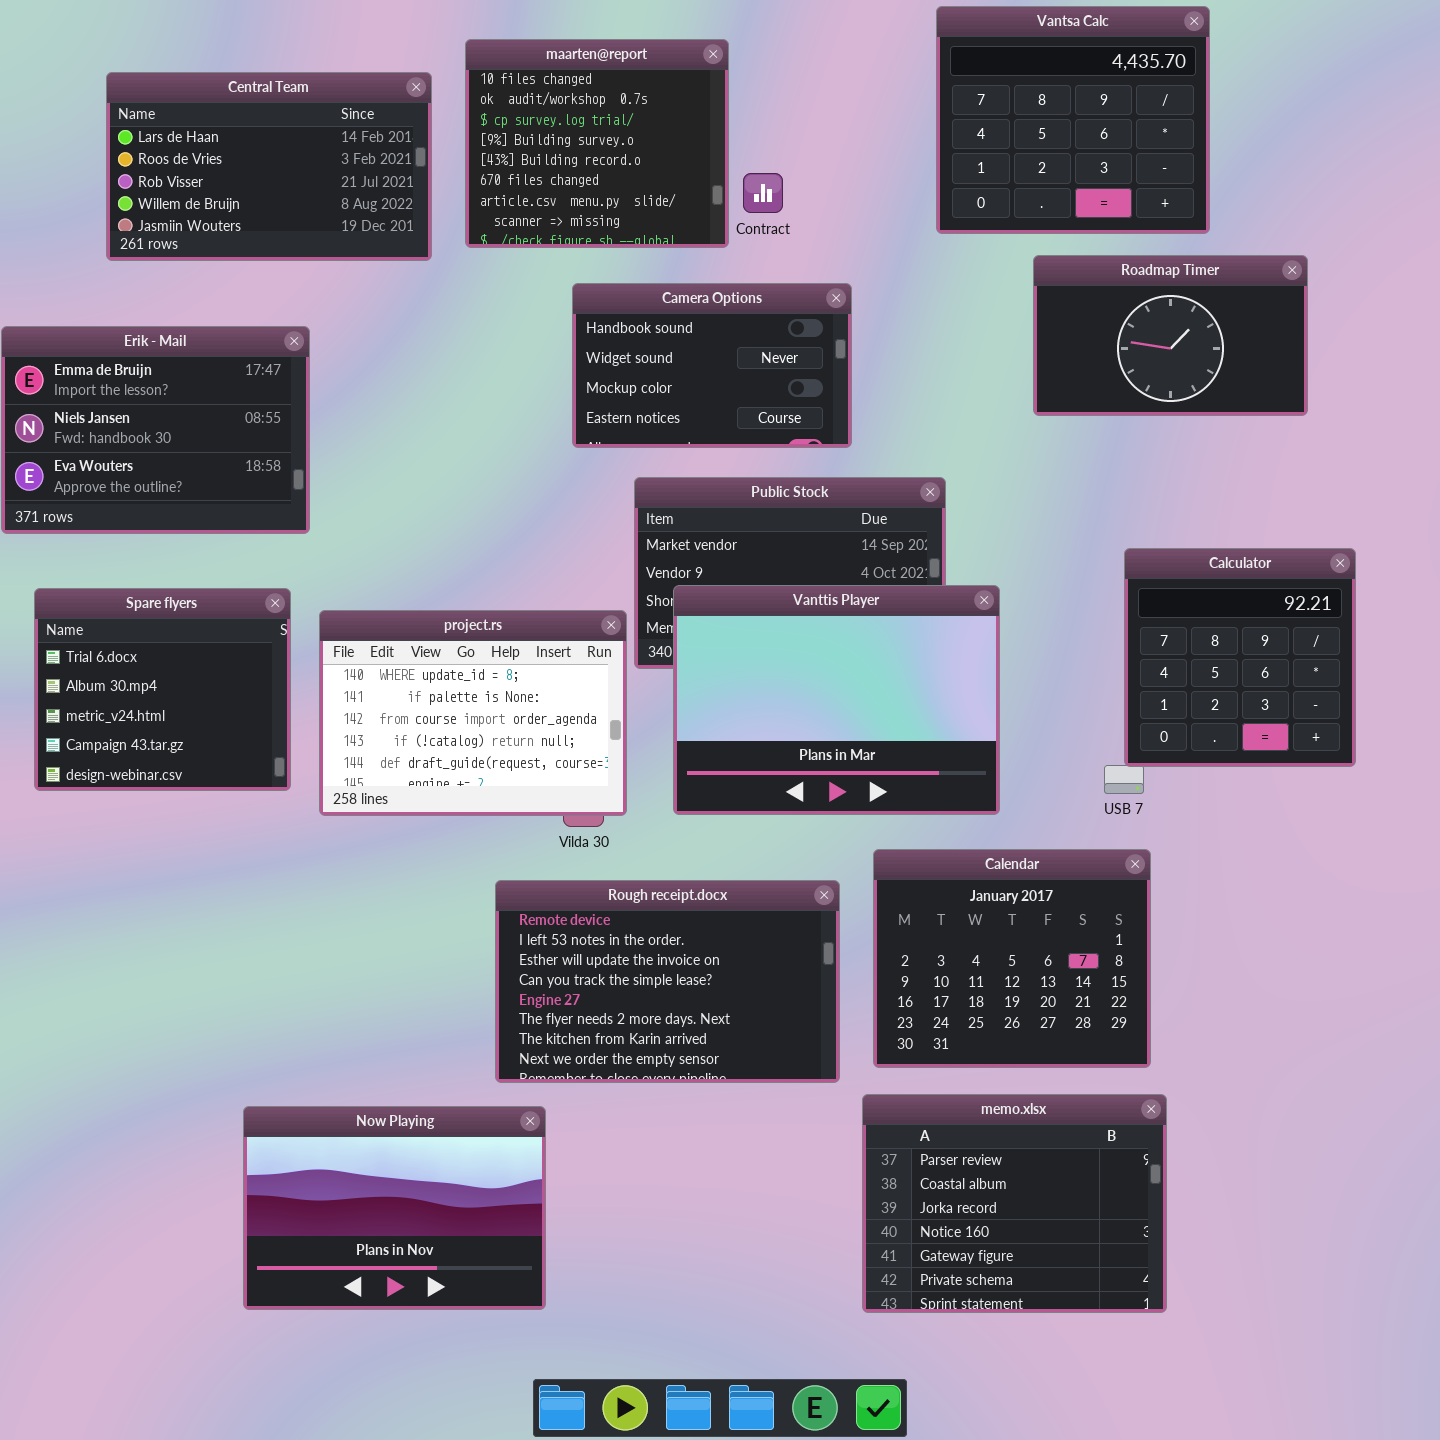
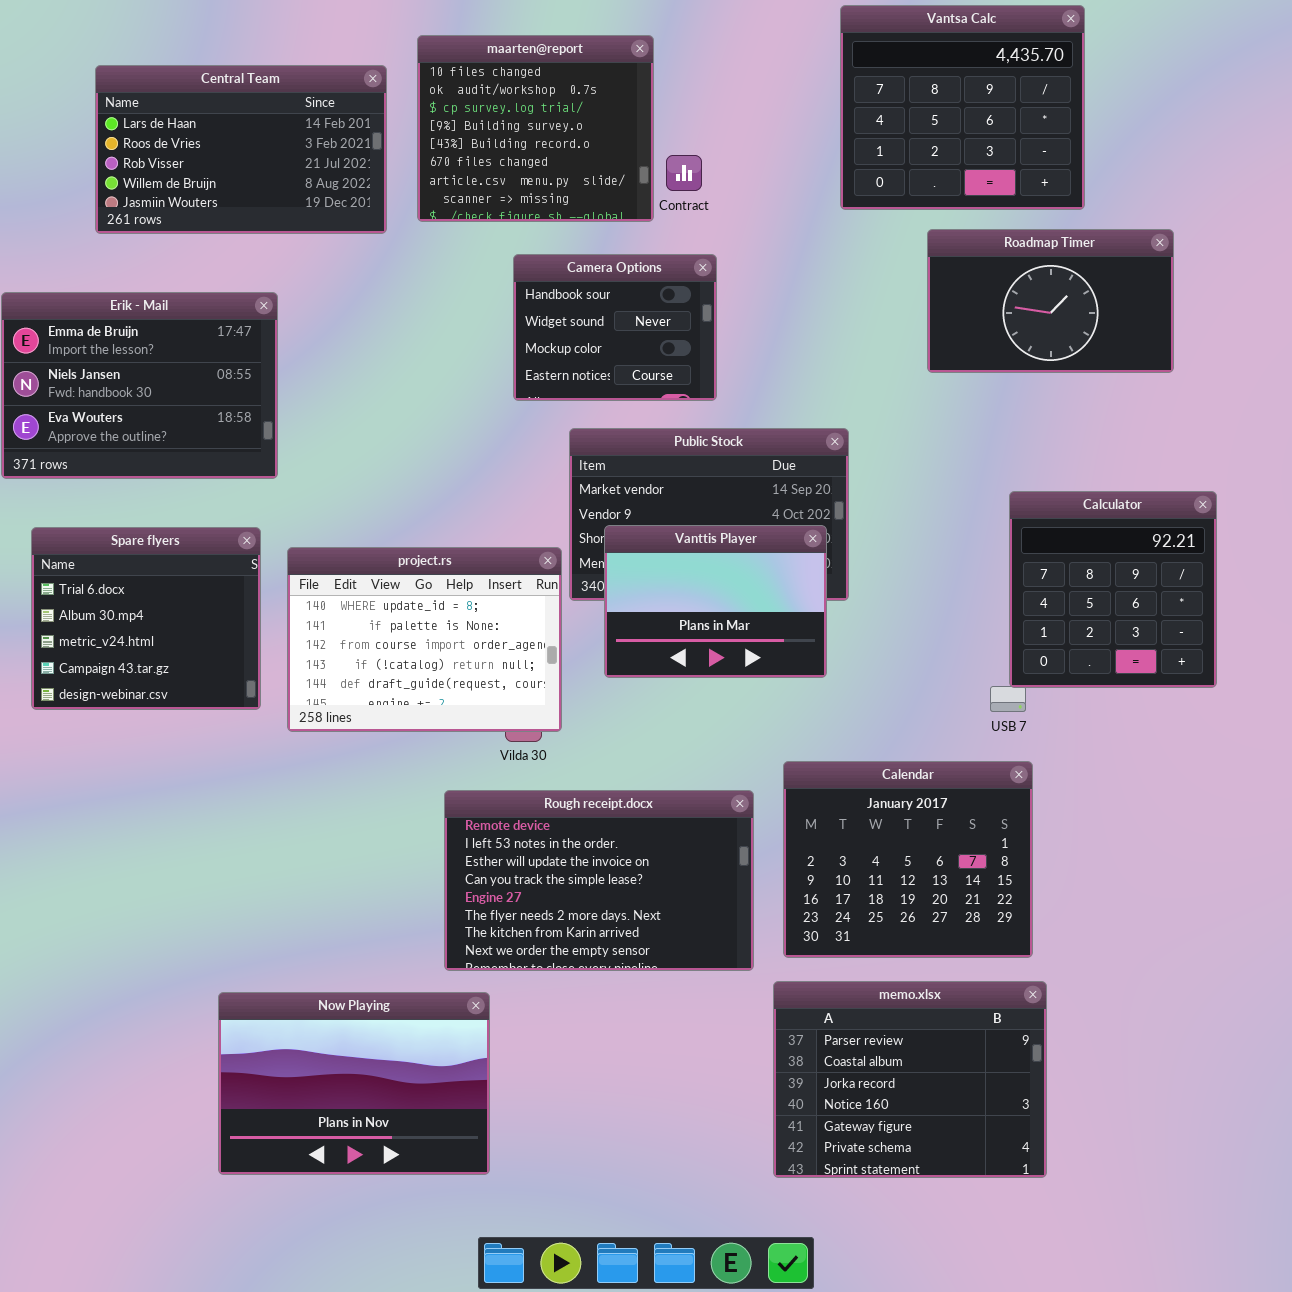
Camera Options: [572,283,852,448] -> [513,254,717,401], resized
Vanttis Player: [673,585,1000,815] -> [604,525,827,678], resized

